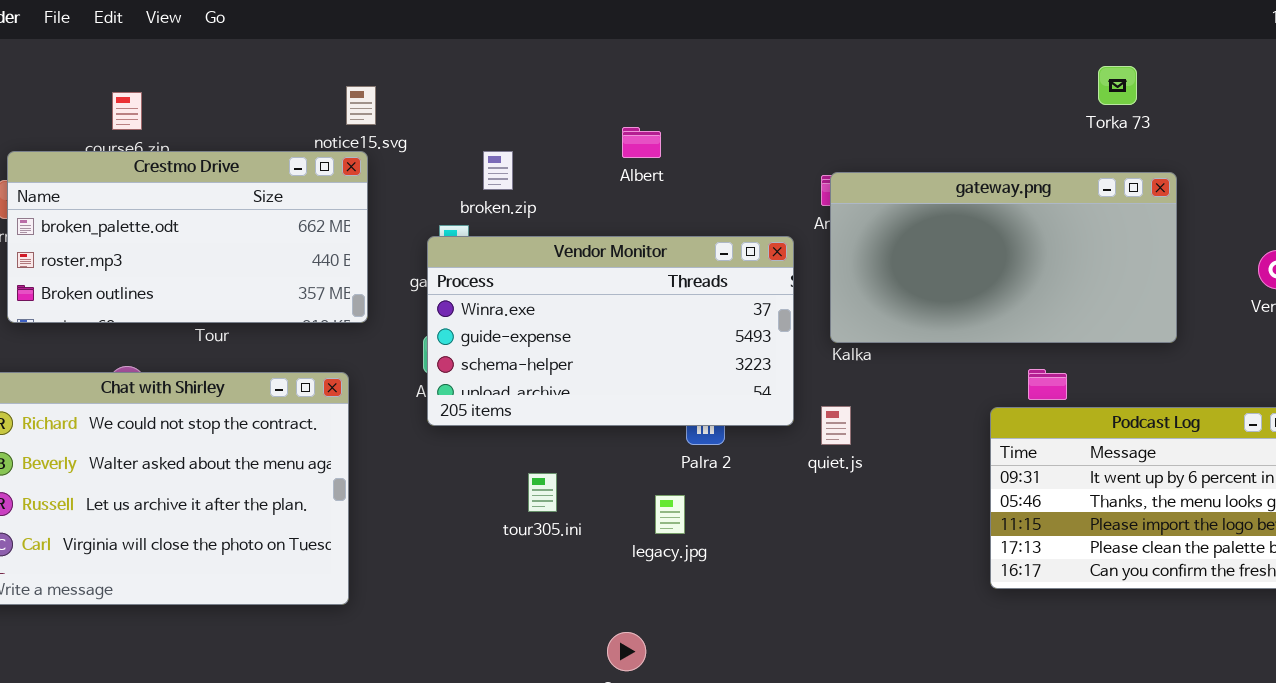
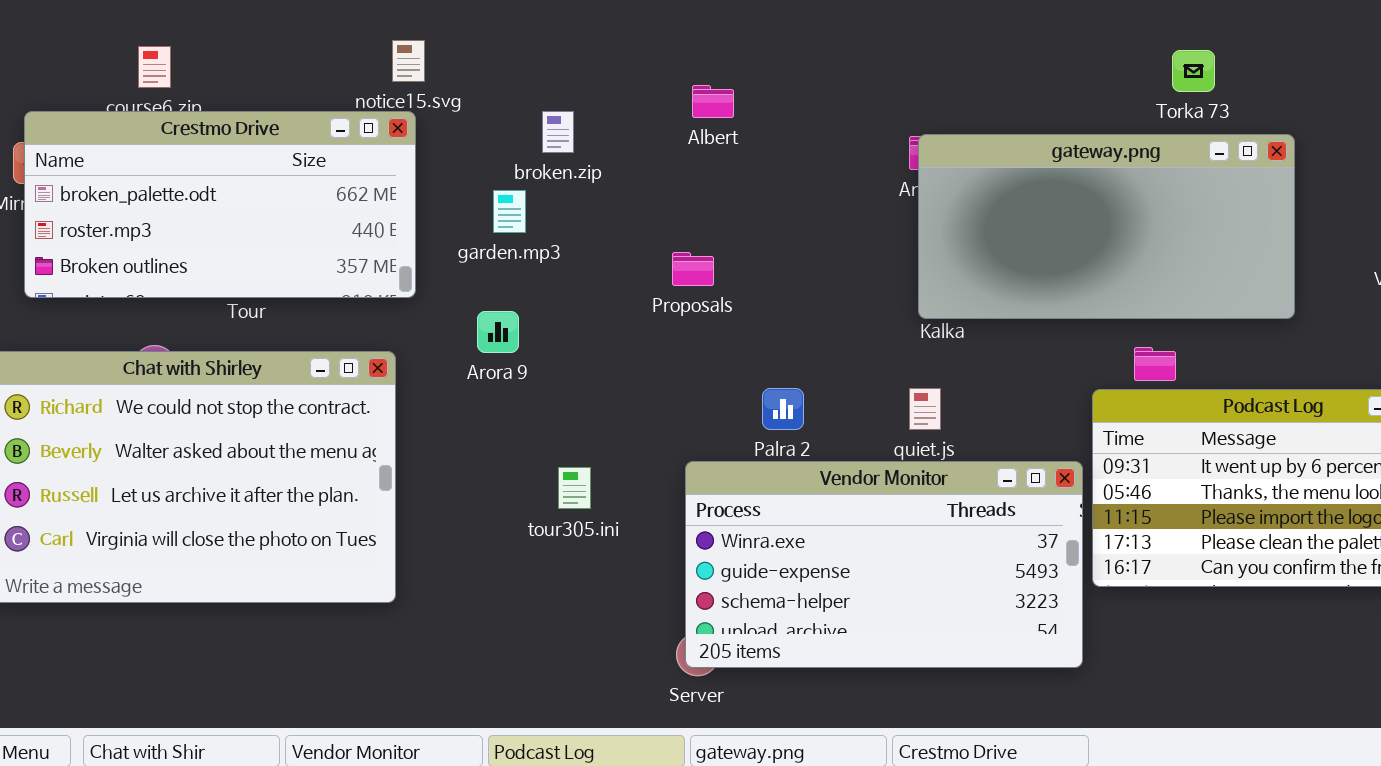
Torka 73: [1098,66,1137,105] -> [1172,50,1215,92], moved
Vendor Monitor: [427,236,794,426] -> [685,461,1083,668], moved
tour305.ini: [528,473,557,512] -> [558,467,591,509], moved

